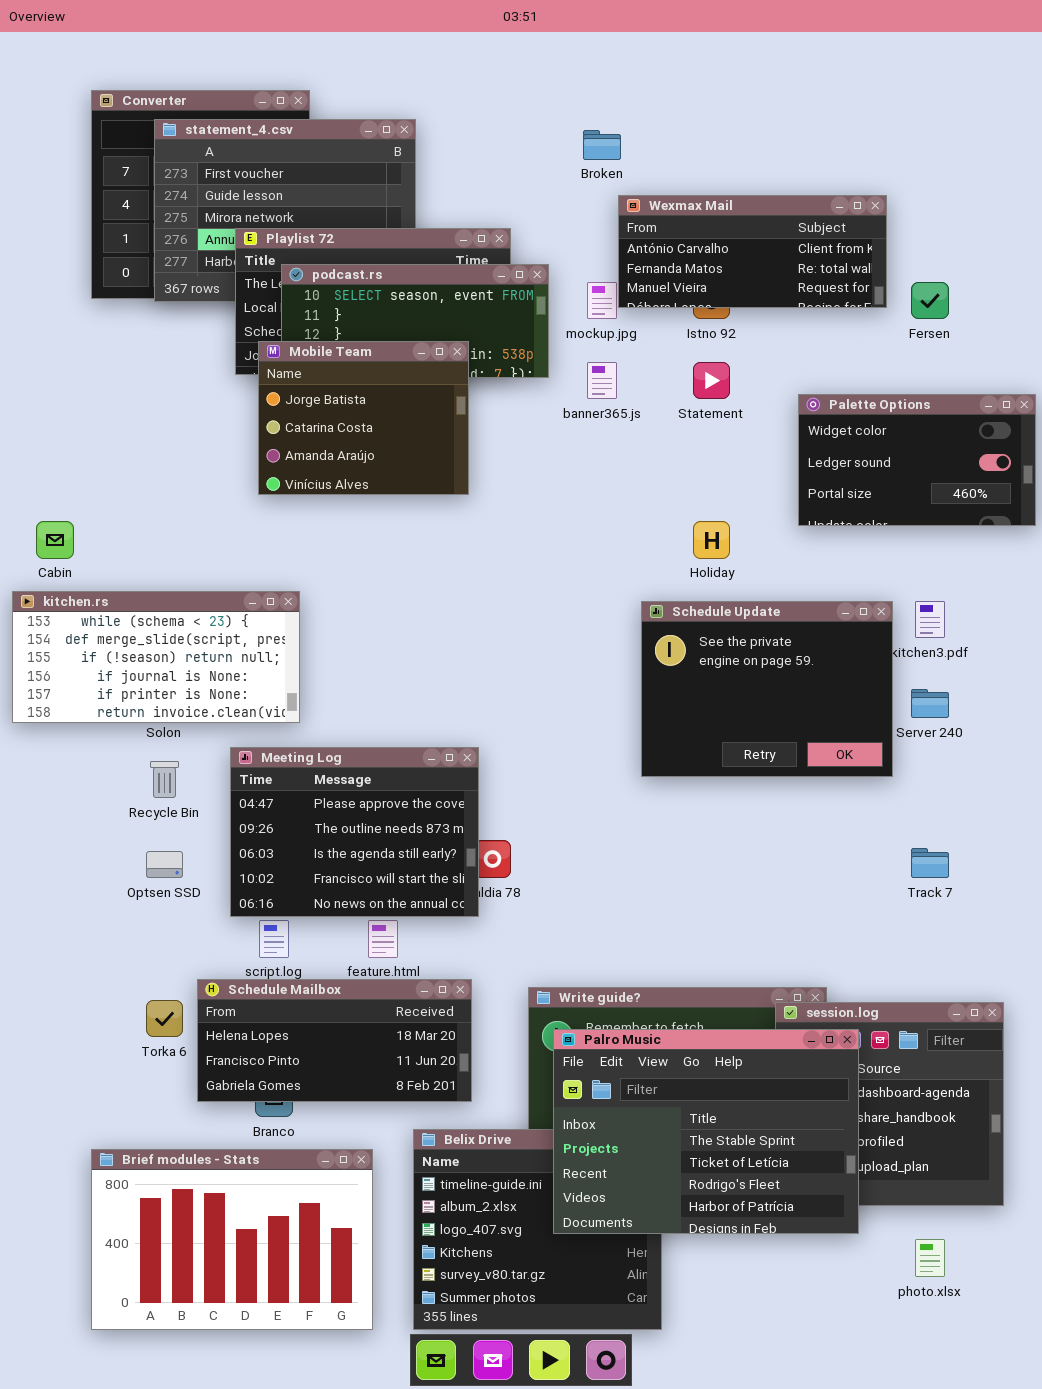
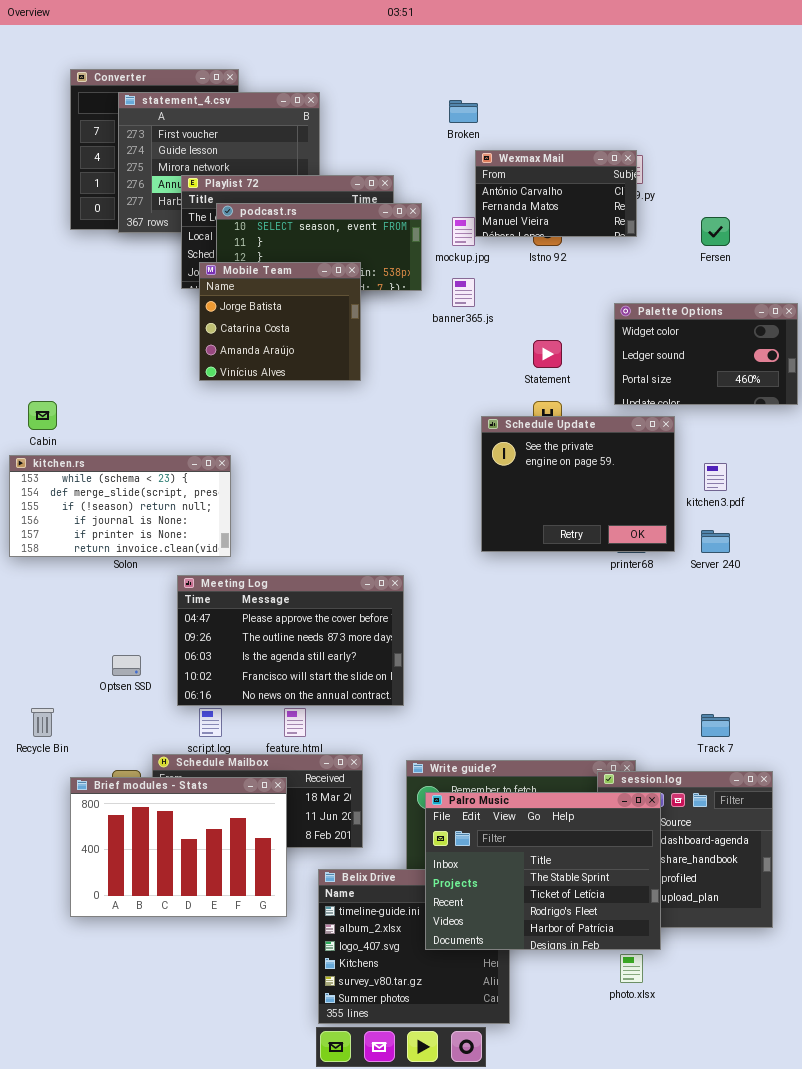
Wexmax Mail: [618,195,887,308] -> [475,150,637,237], resized
Statement: [693,362,730,399] -> [533,340,562,368], moved
Schedule Update: [641,601,893,777] -> [481,416,675,552], moved
Meeting Log: [230,747,479,917] -> [177,575,404,706], resized
Recycle Bin: [150,761,179,798] -> [31,708,54,737], moved
Track 7: [911,848,949,878] -> [701,714,730,737], moved
Brief modules - Stats: [91,1149,373,1330] -> [70,777,287,917], moved
photo.xlsx: [915,1239,945,1277] -> [620,954,643,983], moved

